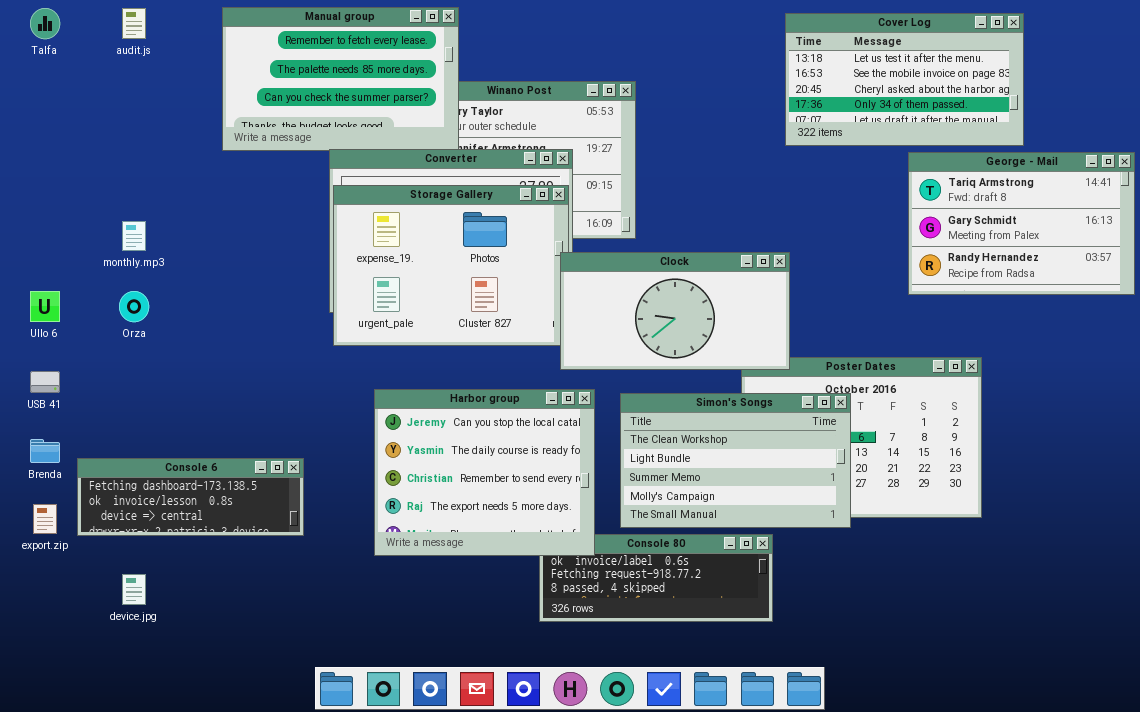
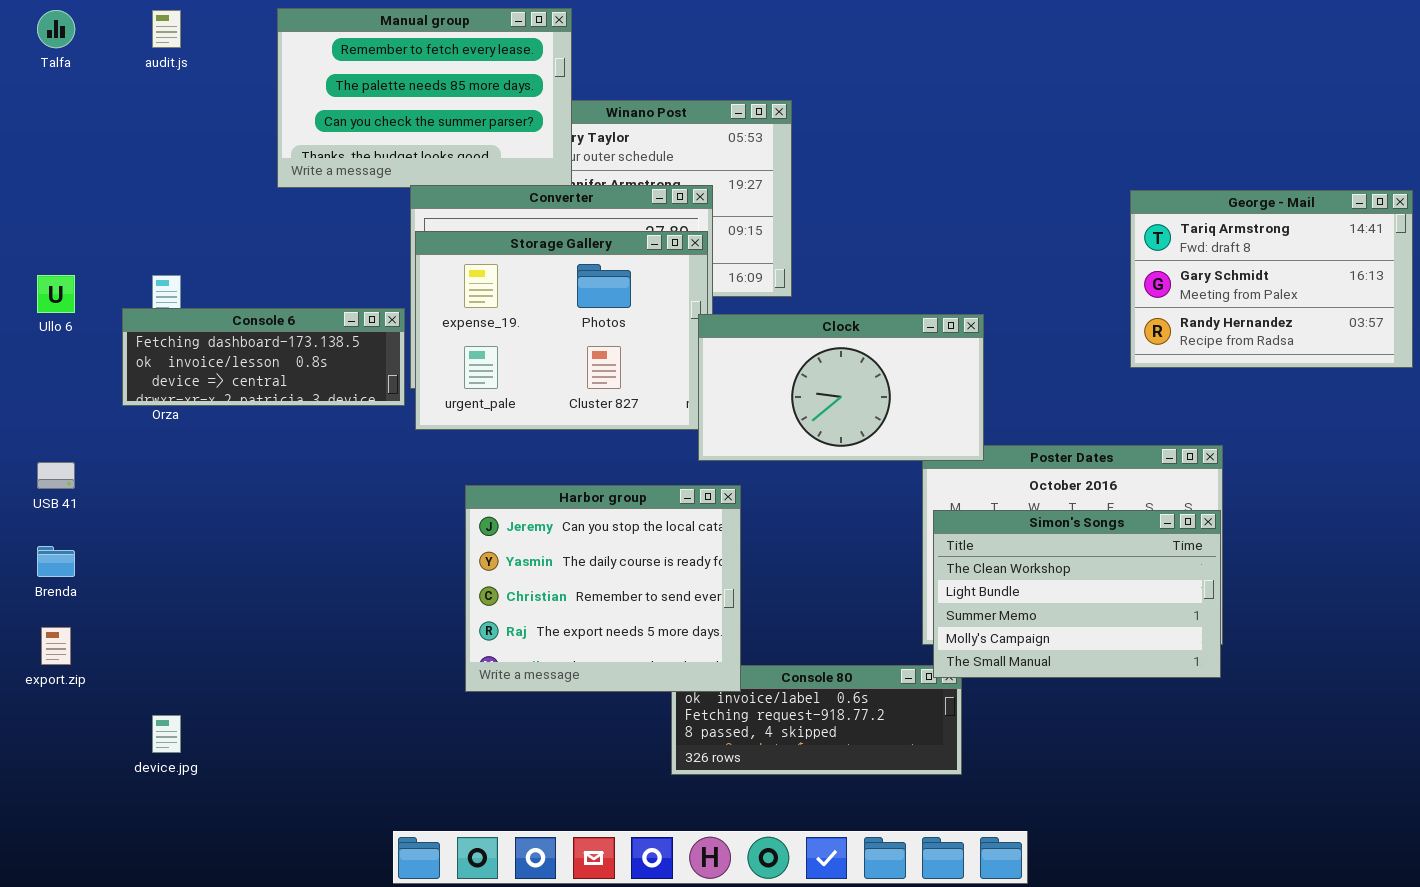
Cover Log: [785,13,1024,146] -> none, closed
Ullo 6: [30,291,60,322] -> [37,275,75,313], moved
Simon's Songs: [620,393,851,528] -> [933,510,1221,678], moved
Console 6: [77,458,304,536] -> [122,308,405,406], moved

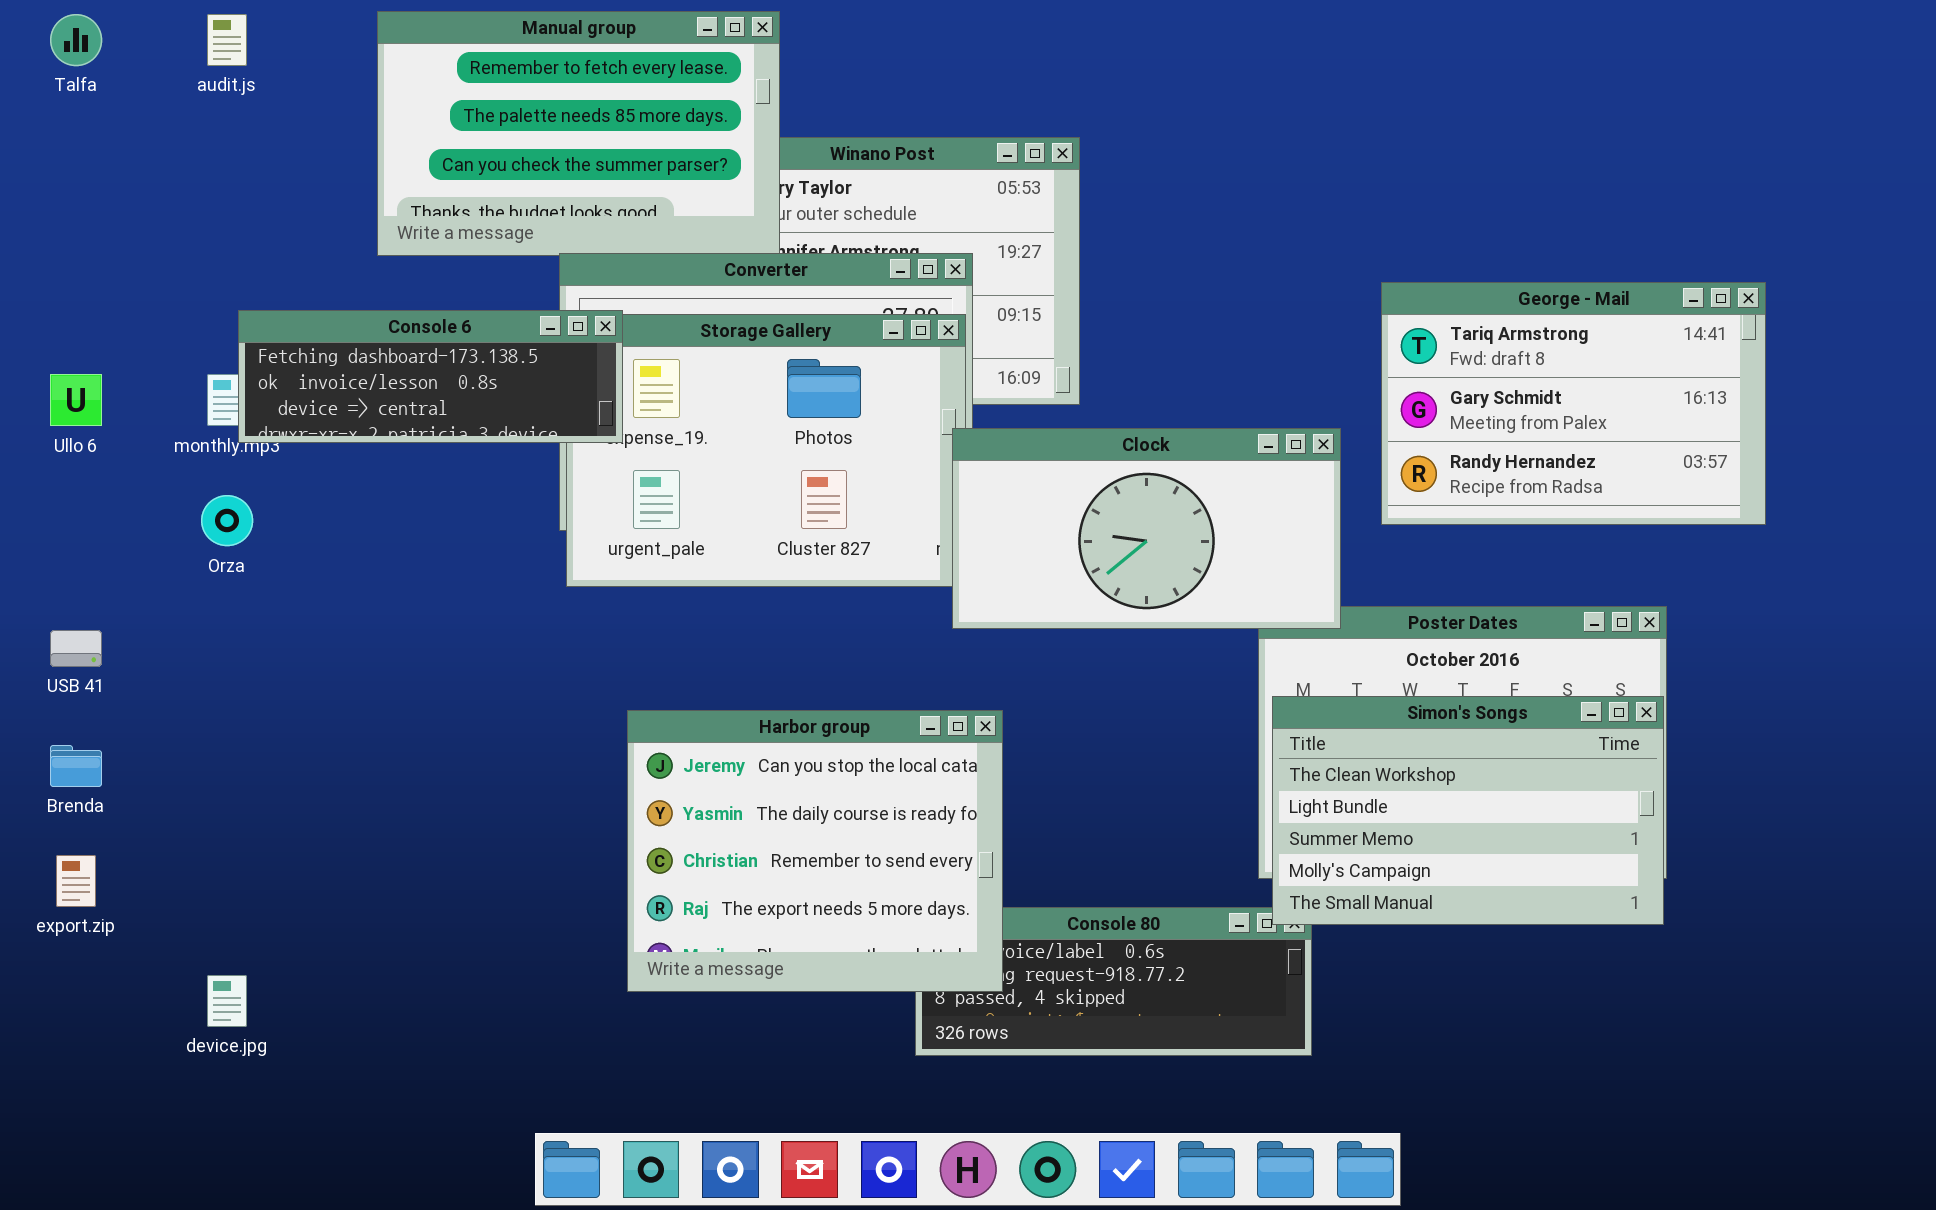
George - Mail: [1130,190,1413,368] -> [1381,282,1766,525], moved
Console 6: [122,308,405,406] -> [238,310,623,443], moved
Harbor group: [465,485,741,692] -> [627,710,1003,992], moved

